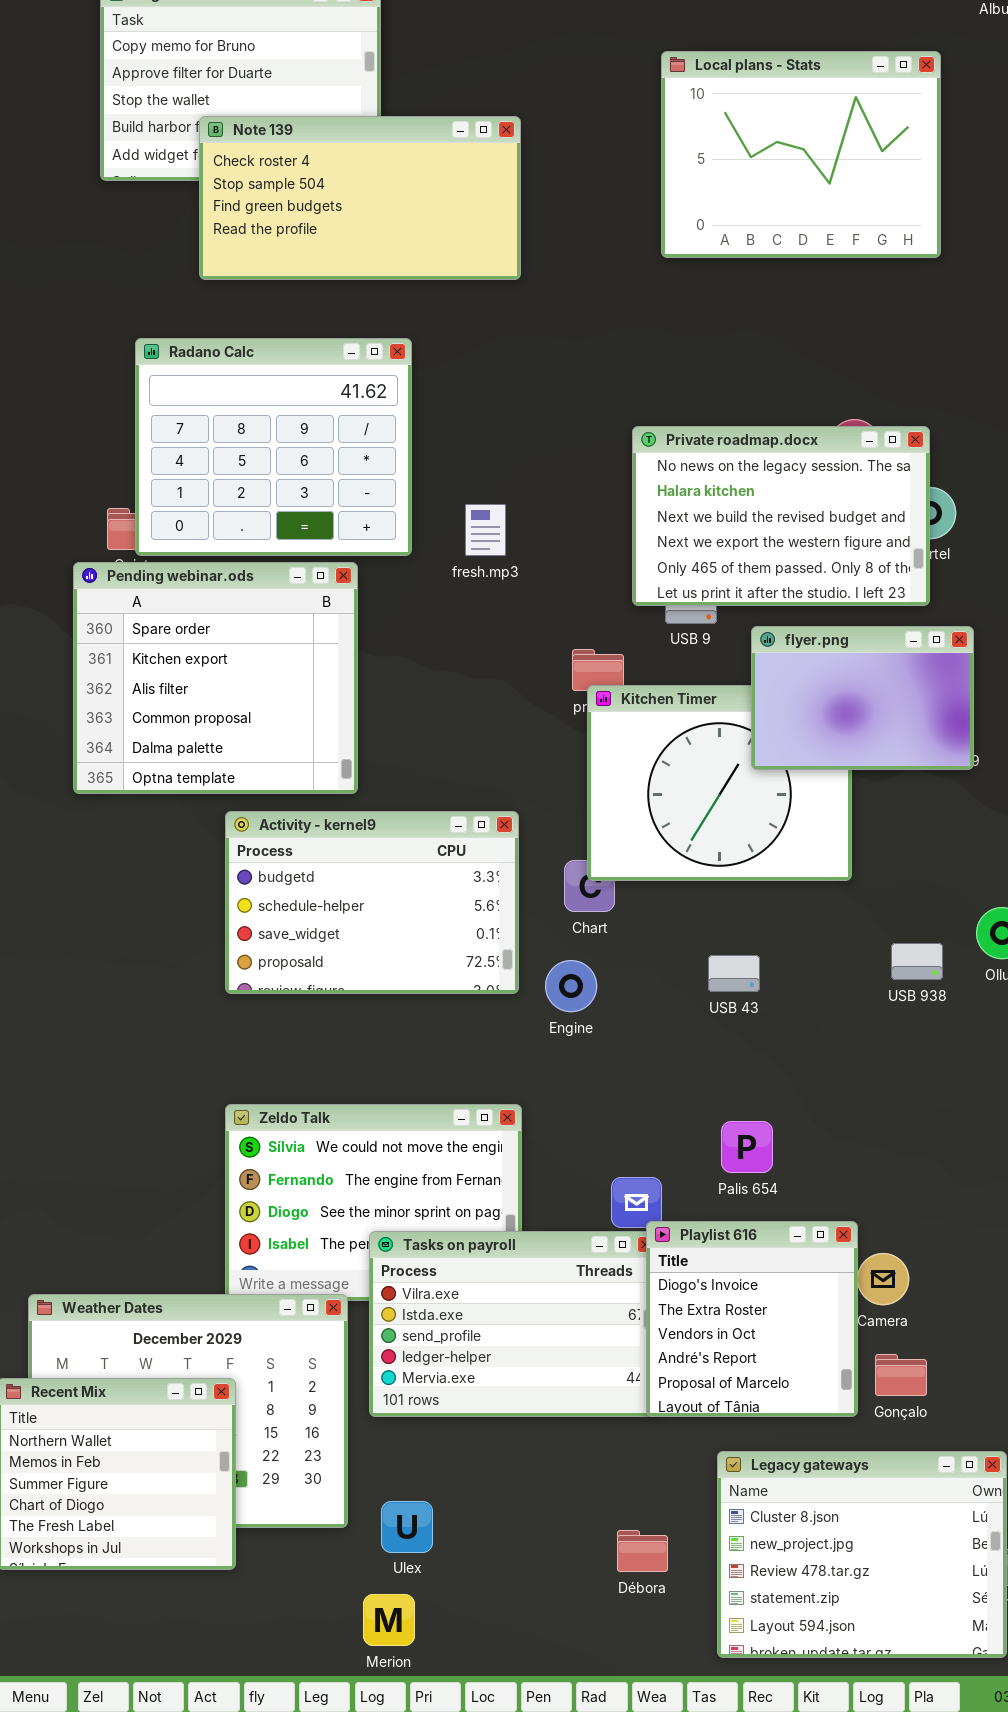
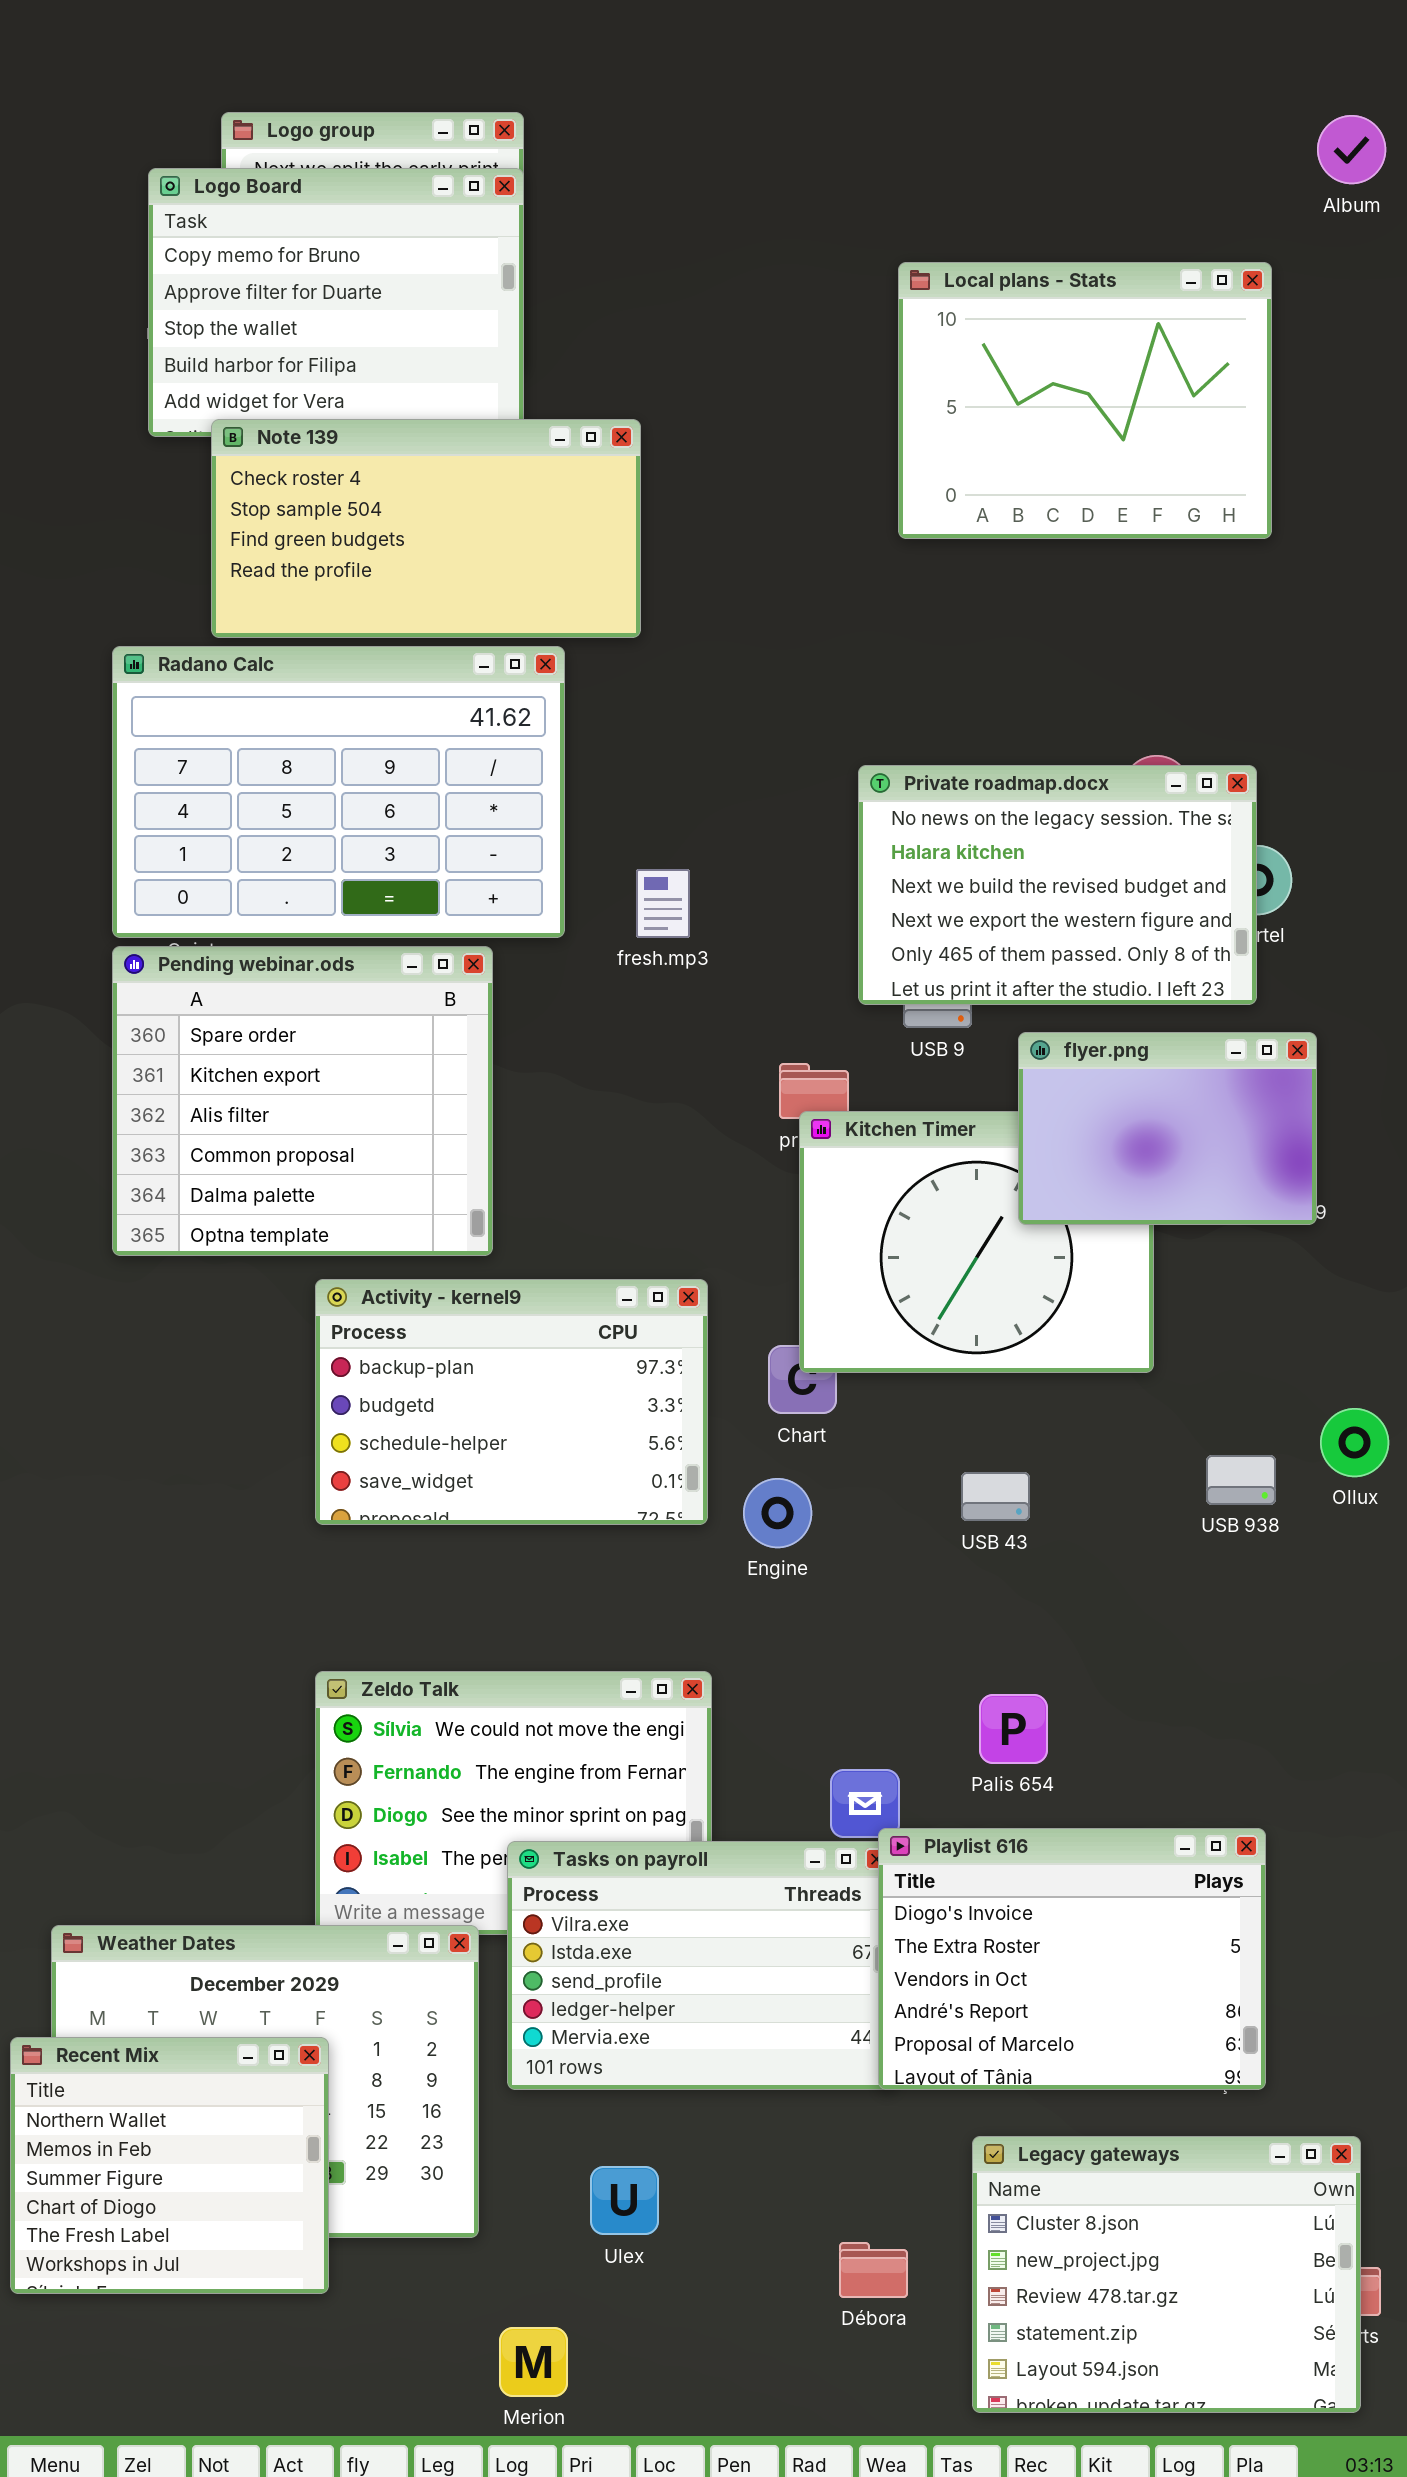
Note 139: [199,116,521,280] -> [211,419,641,638], moved
Radano Calc: [135,338,412,556] -> [112,646,565,938], resized
Activity - kernel9: [225,811,519,994] -> [315,1279,708,1525], scrolled up 1 row
Playlist 616: [646,1221,858,1417] -> [878,1828,1266,2090], resized
Ulex: [381,1501,433,1553] -> [590,2166,659,2235], moved

